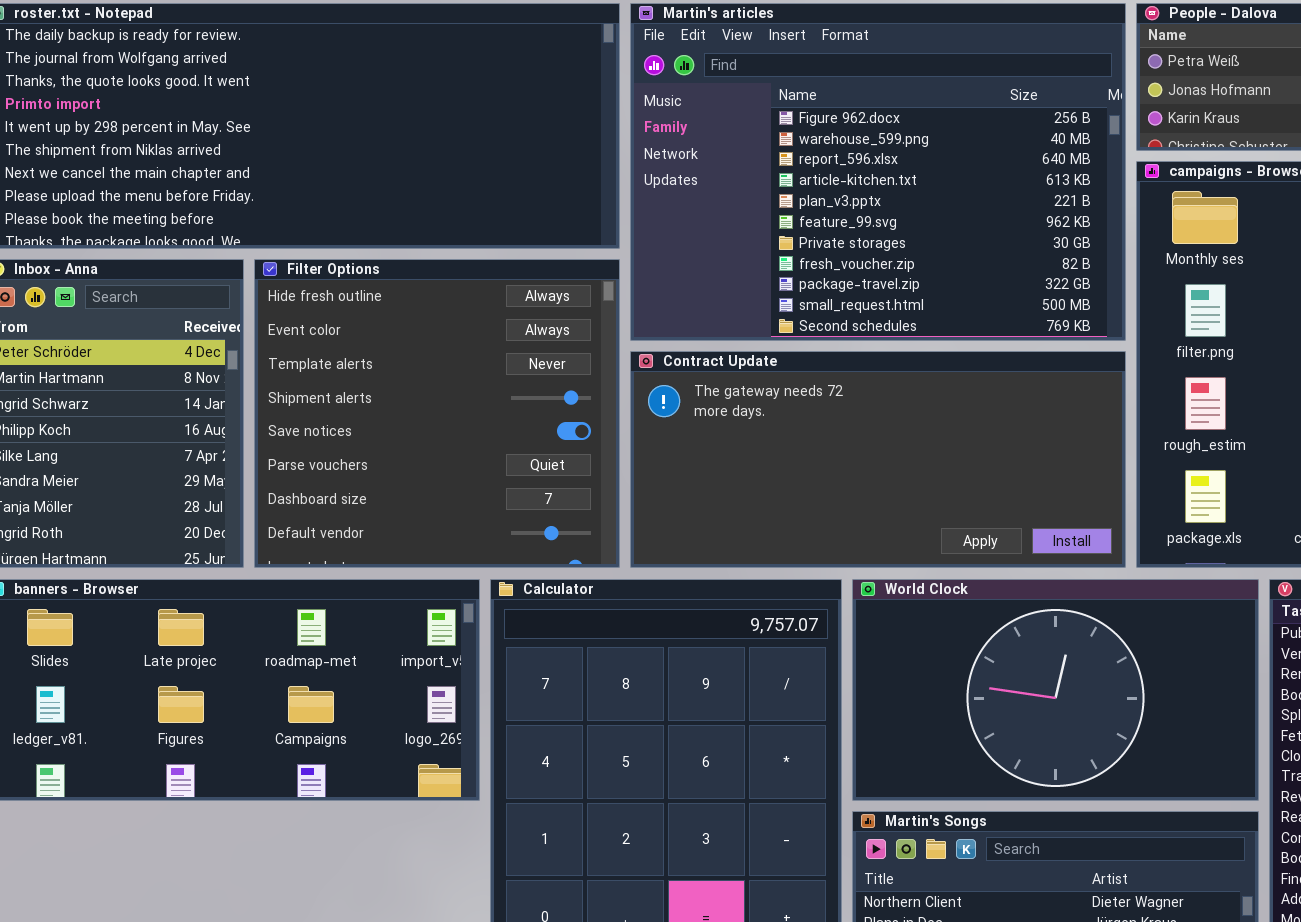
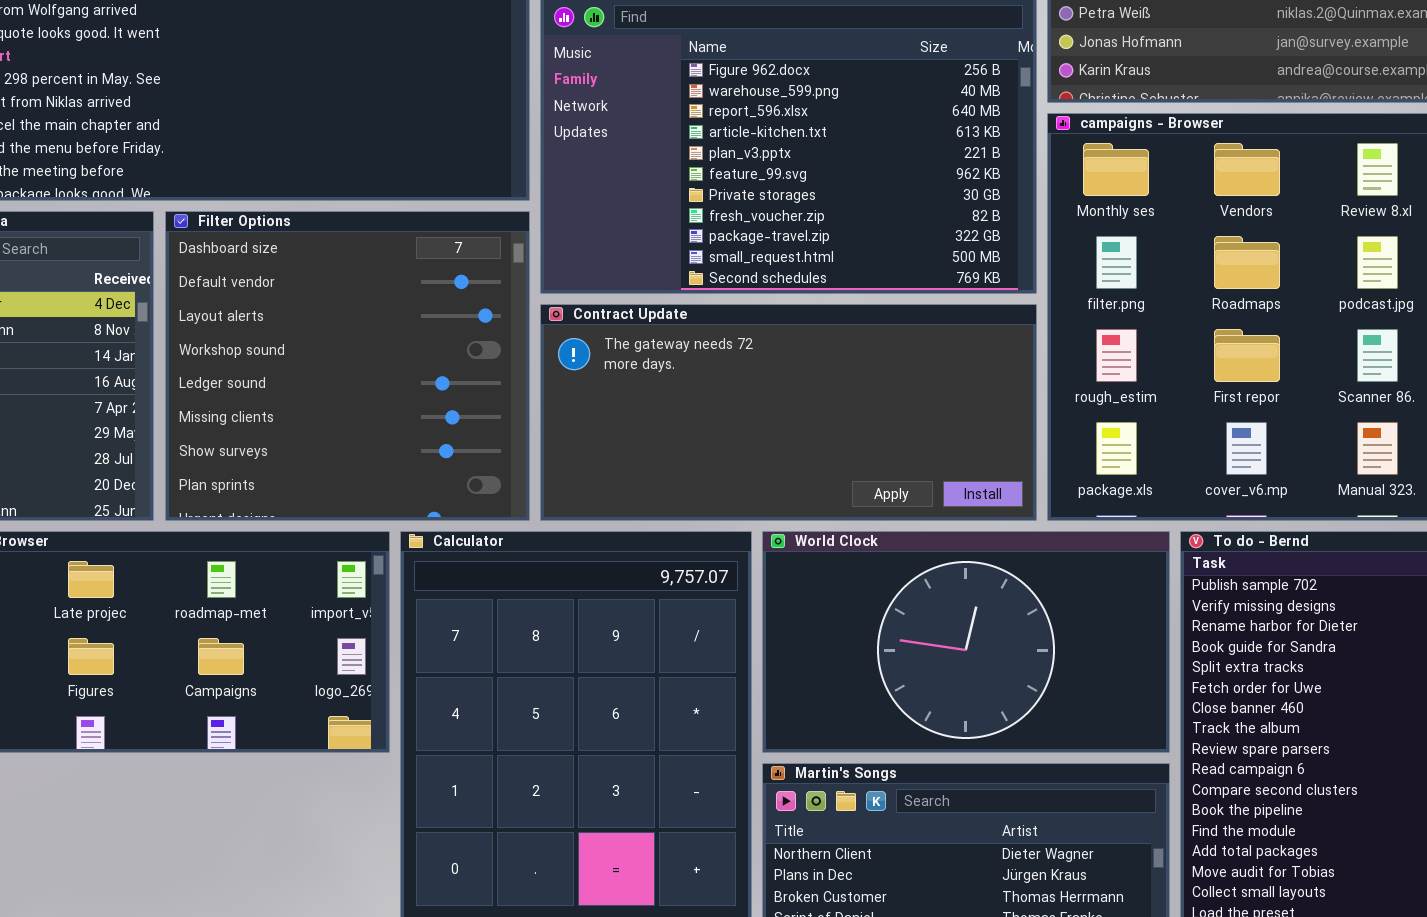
Filter Options: [254,259,620,568] -> [165,211,530,521], scrolled down 6 rows

